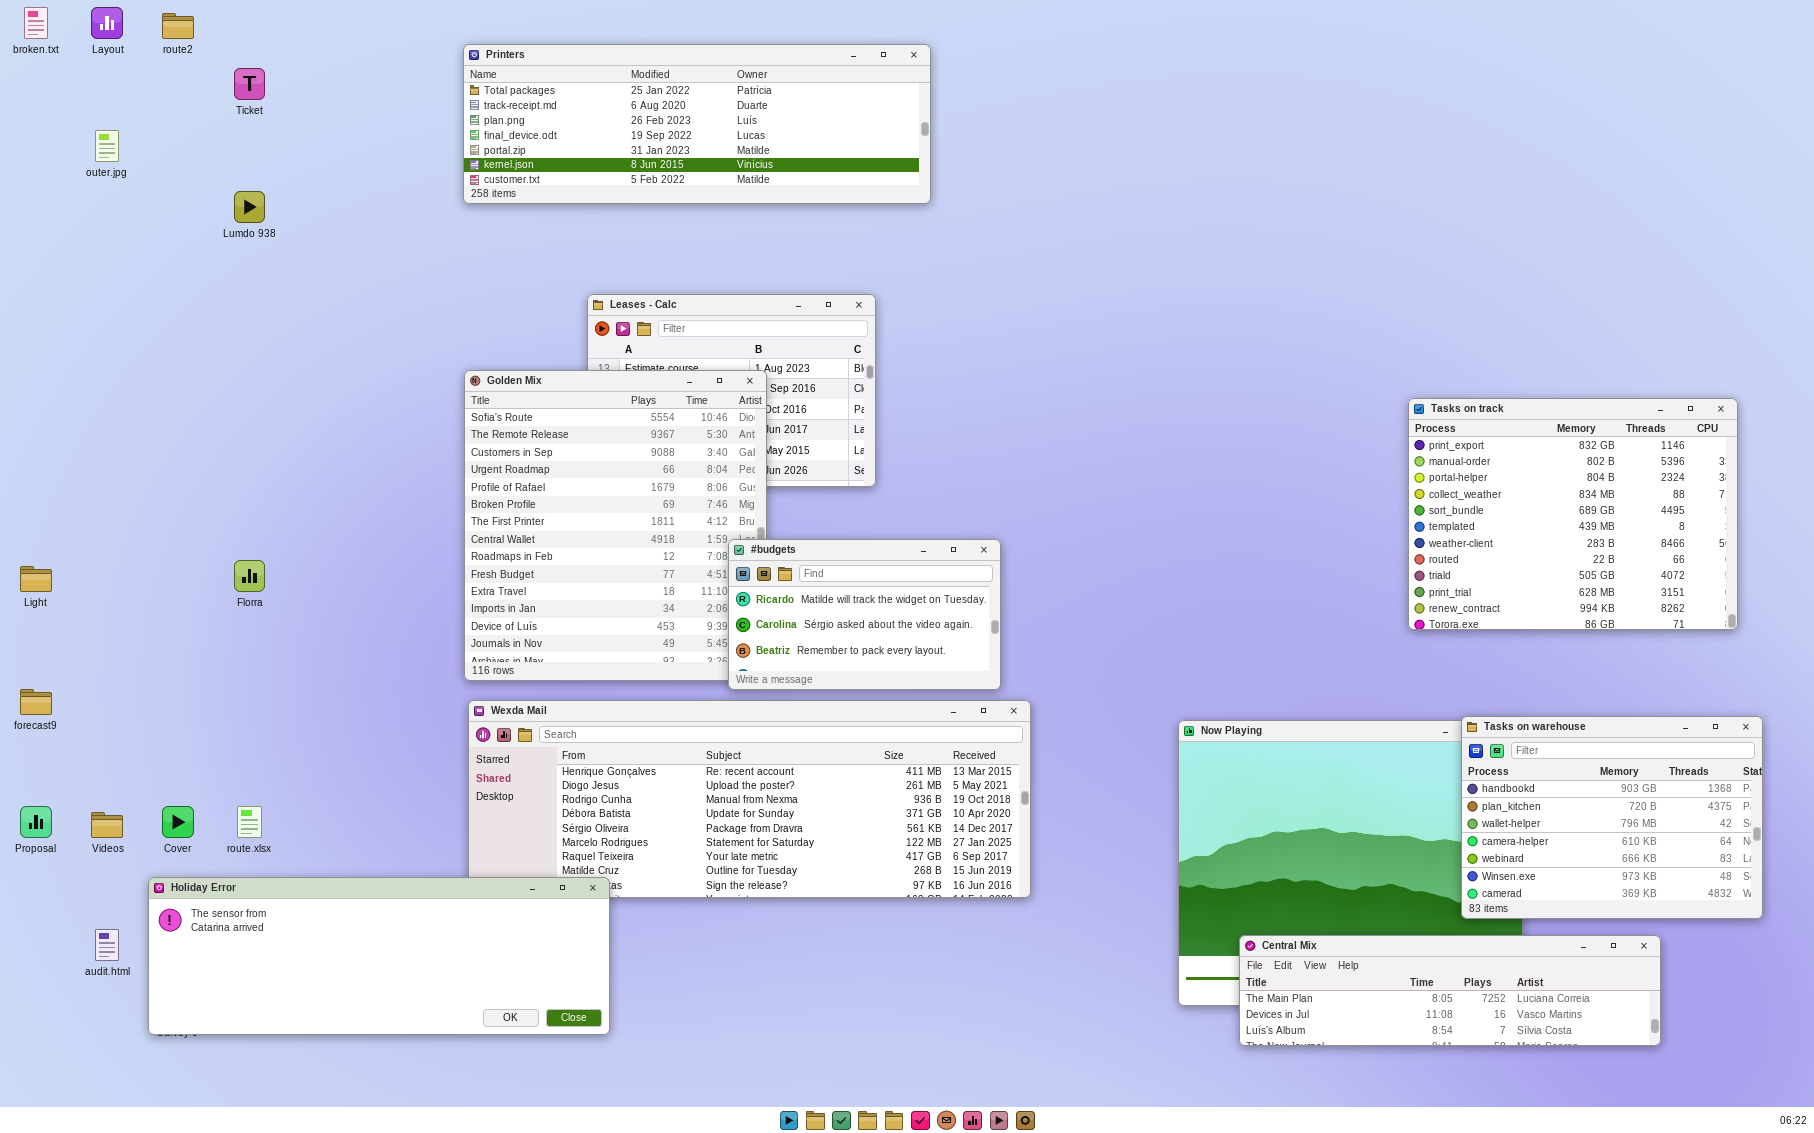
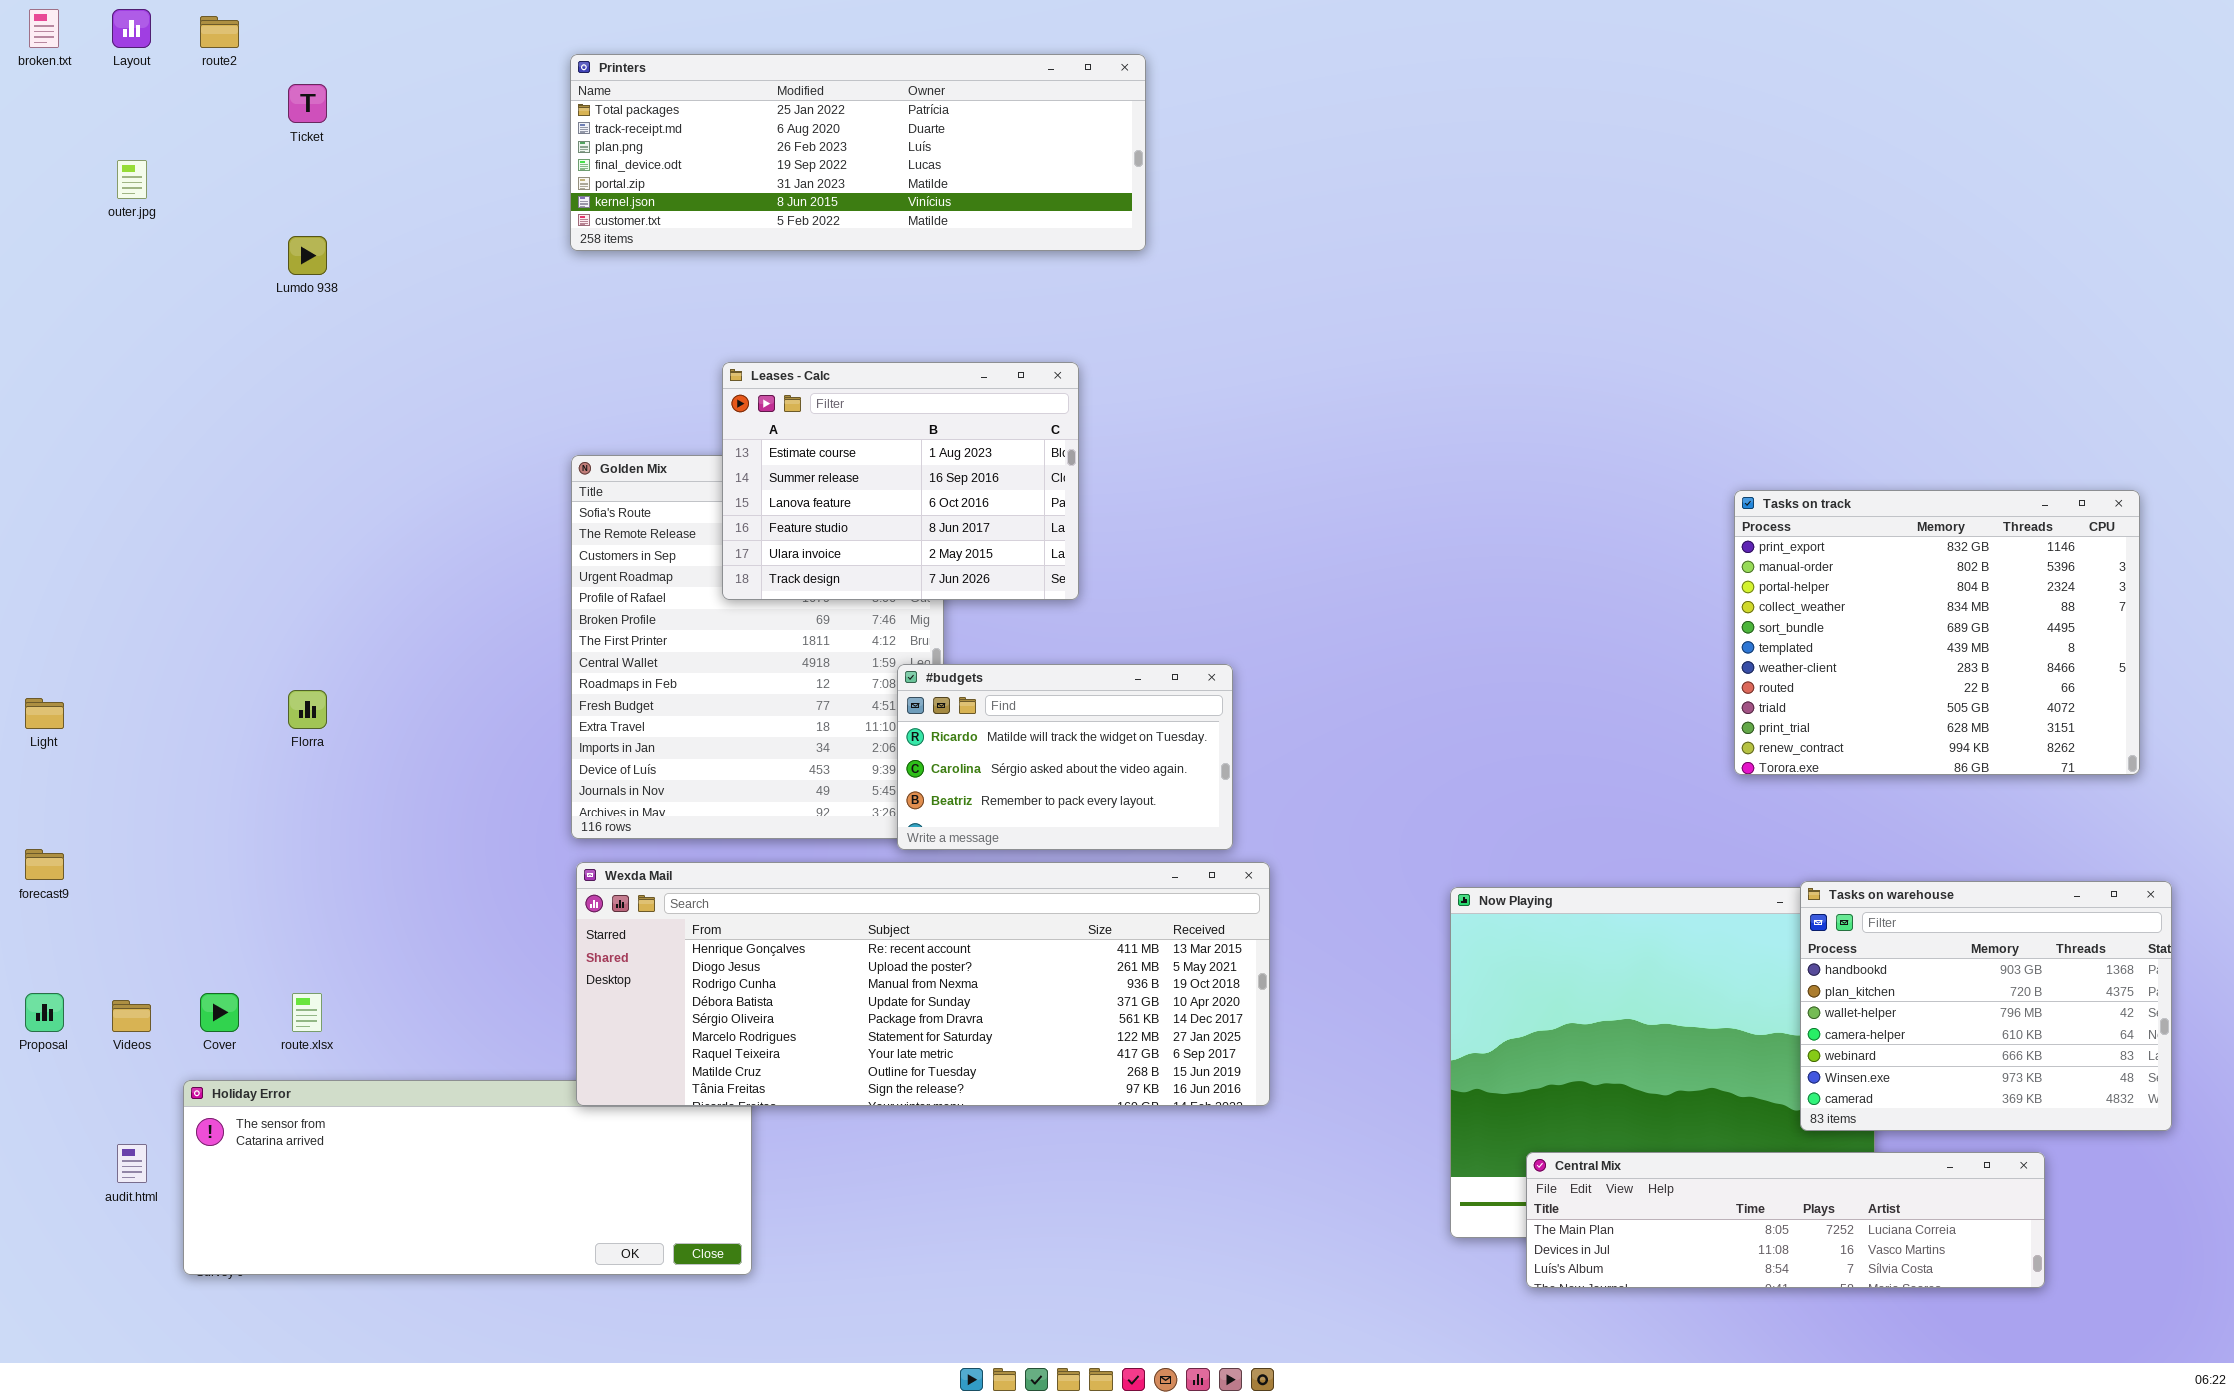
Leases - Calc: [587,294,876,487] -> [722,362,1079,600], raised
Wexda Mail: [468,700,1031,898] -> [576,862,1270,1106], raised

